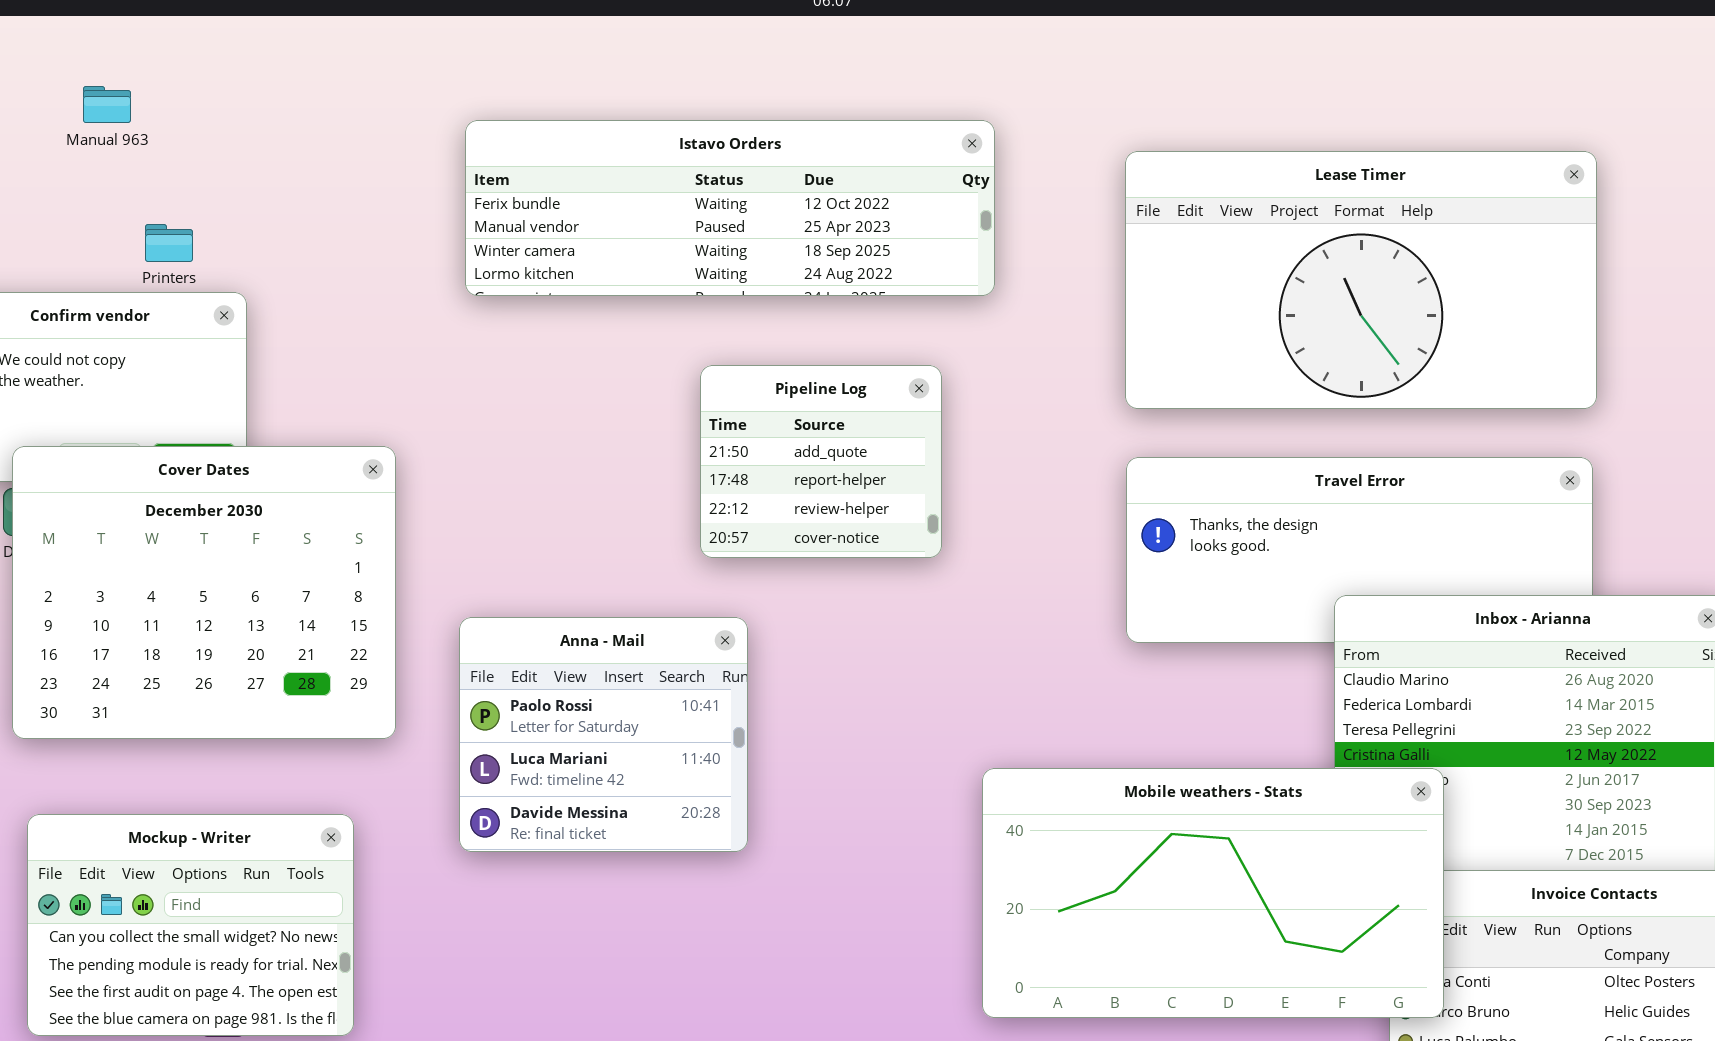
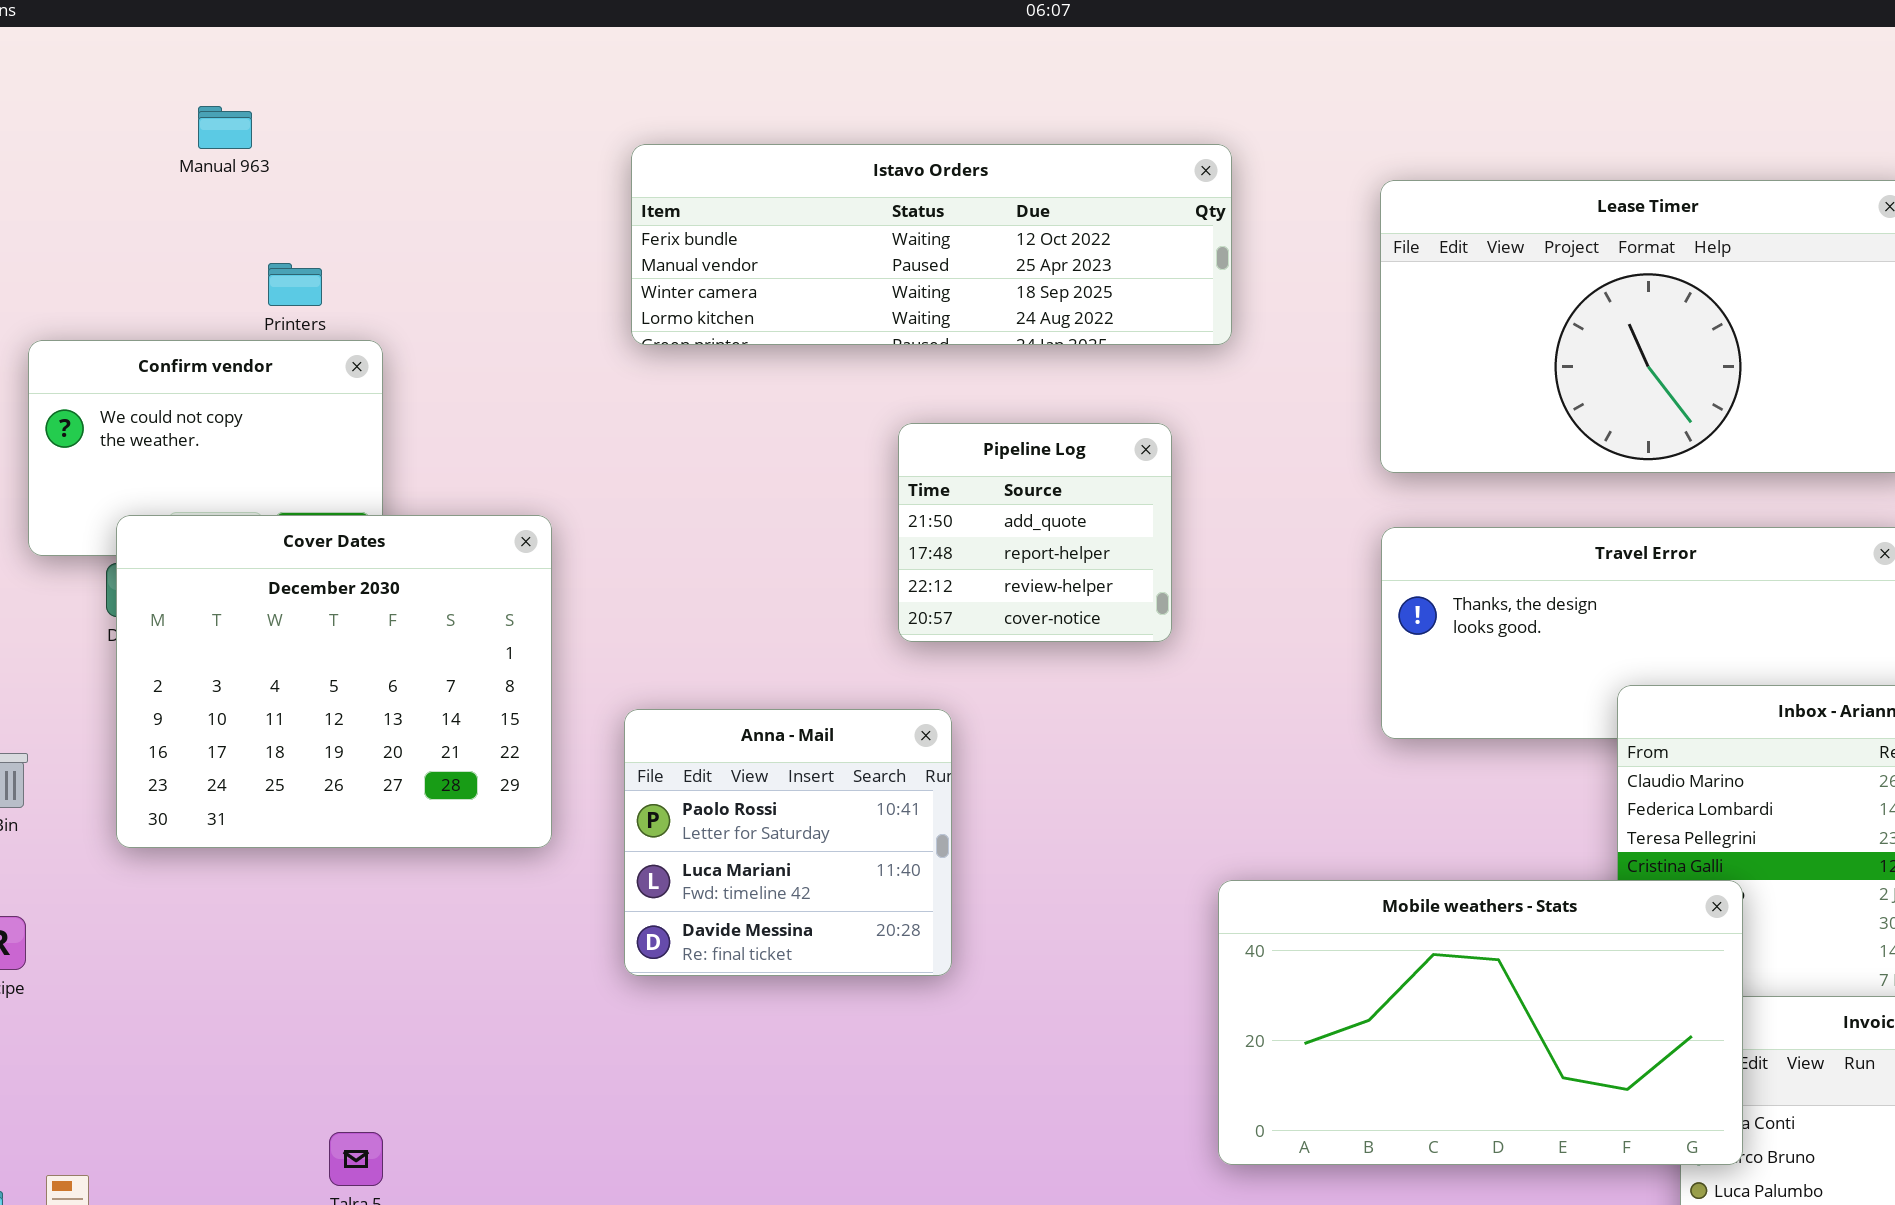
Mockup - Writer: [27,814,354,1036] -> none, closed

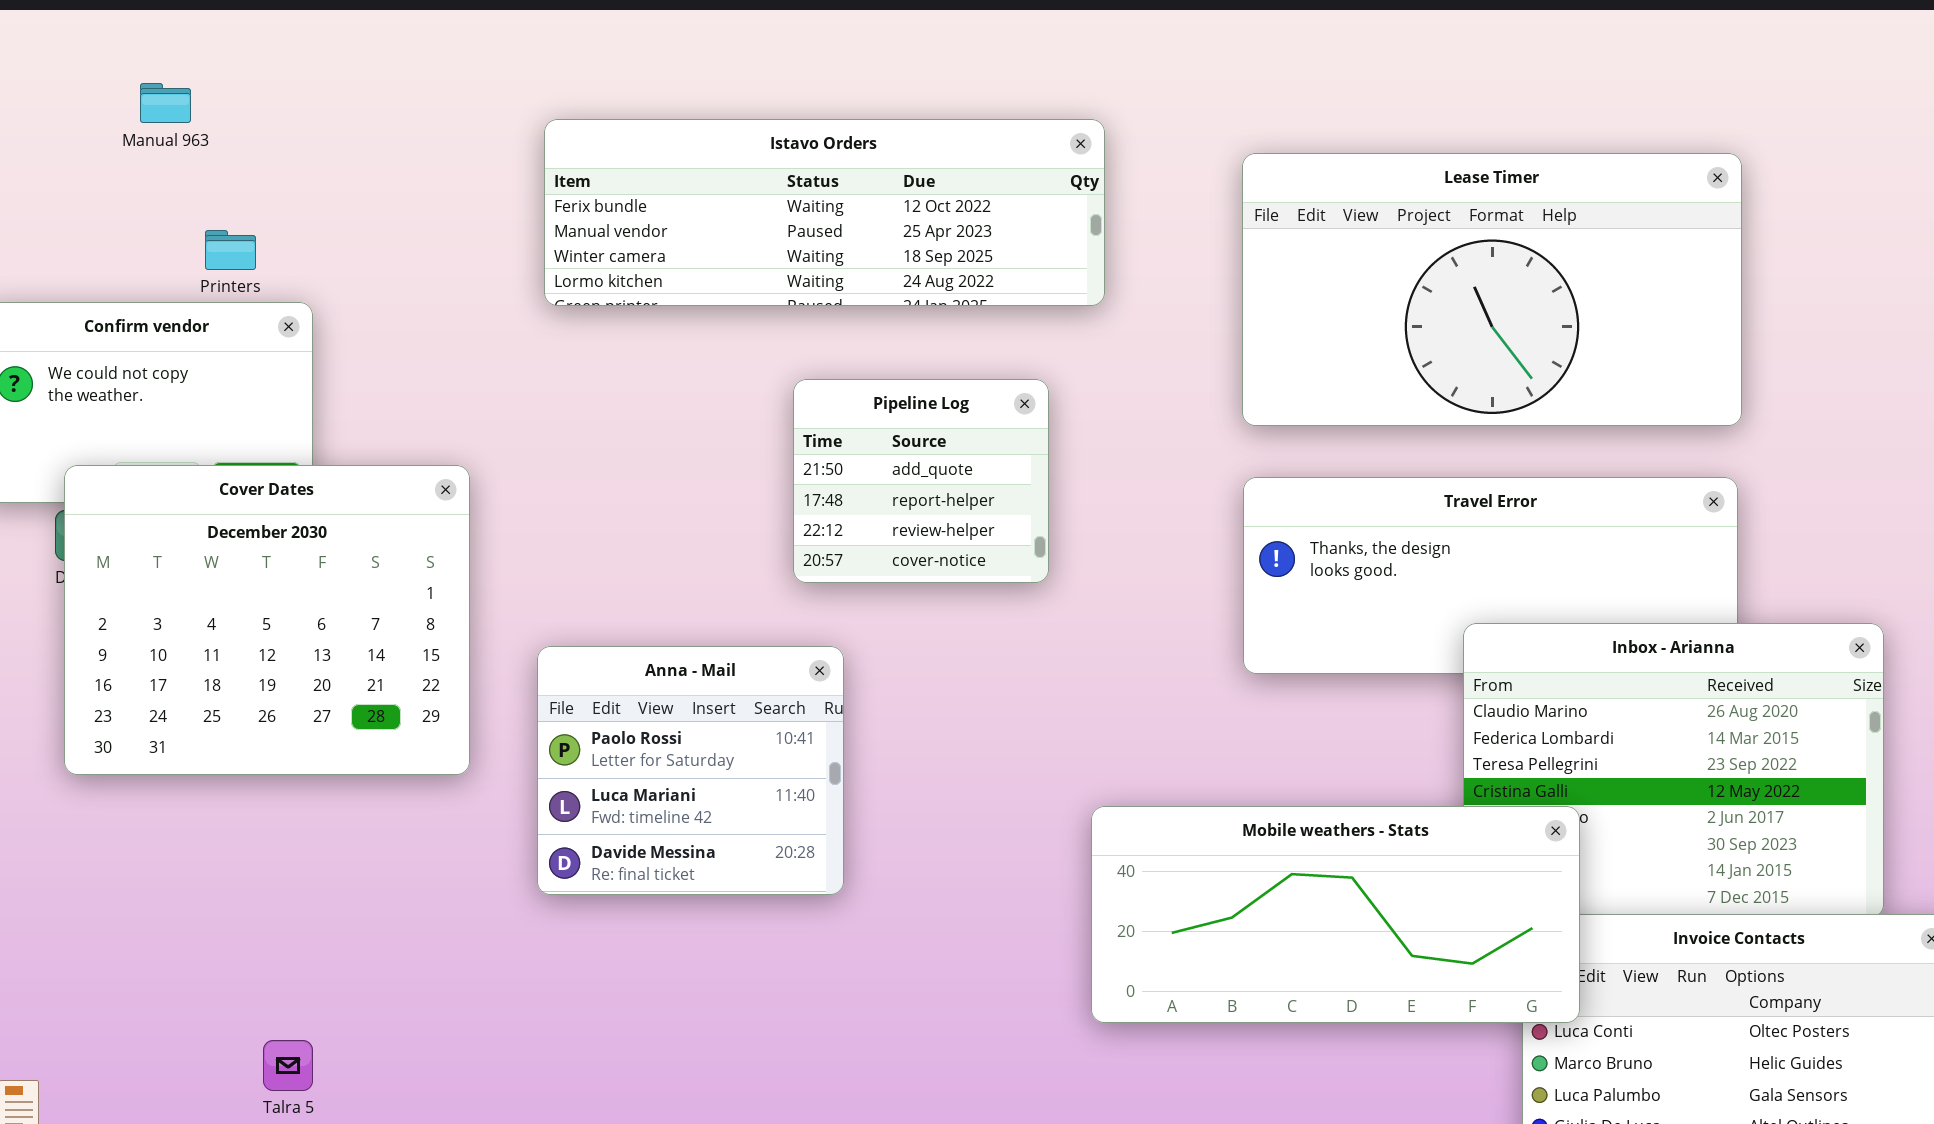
Mobile weathers - Stats: [1218,880,1743,1165] -> [1091,806,1580,1023], resized

